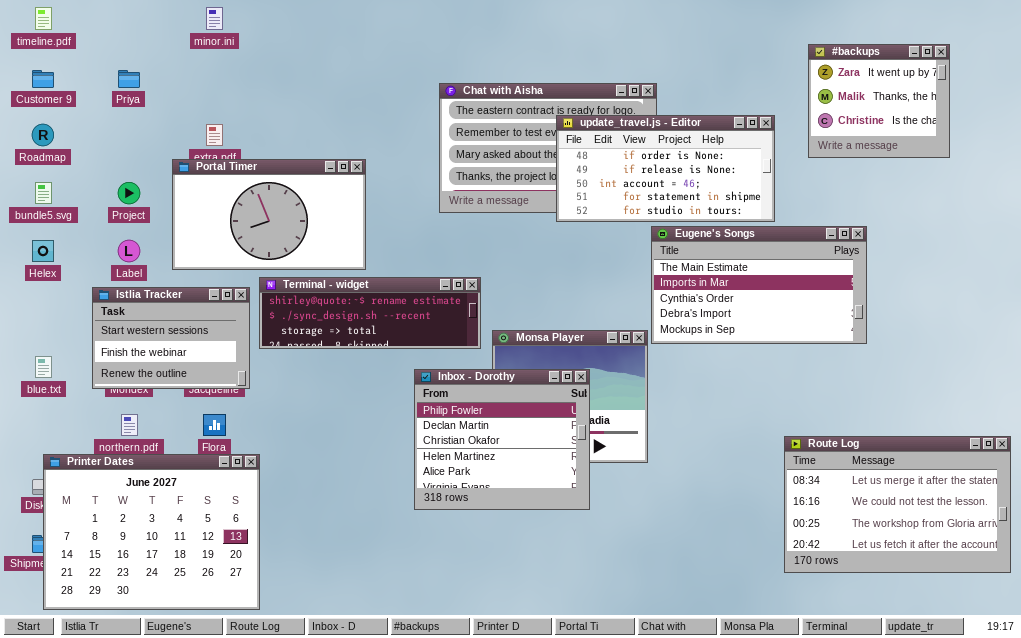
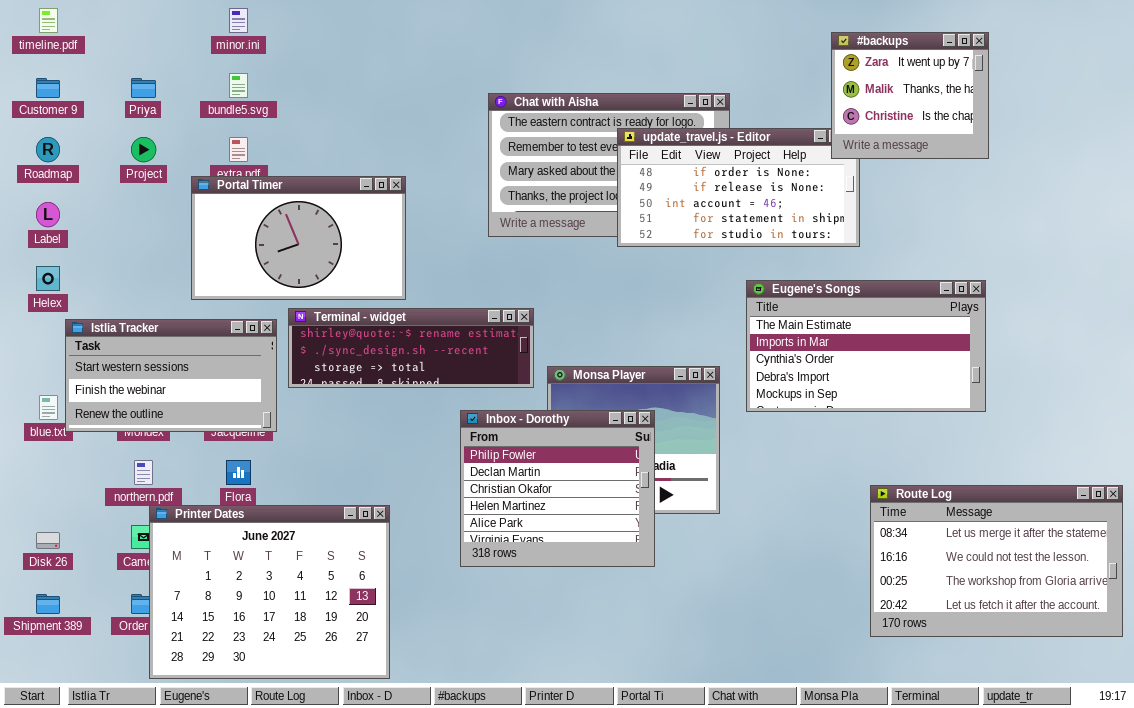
#backups: [808,44,950,158] -> [831,32,989,159], moved
bundle5.svg: [35,182,52,204] -> [229,73,248,98], moved
Project: [118,182,140,204] -> [131,137,156,162], moved
Eugene's Songs: [651,226,867,344] -> [746,280,986,412], moved
Label: [118,240,140,262] -> [36,202,60,227], moved
Istlia Tracker: [92,287,250,389] -> [65,319,277,432], resized
Printer Dates: [43,454,260,610] -> [149,505,390,679], moved

